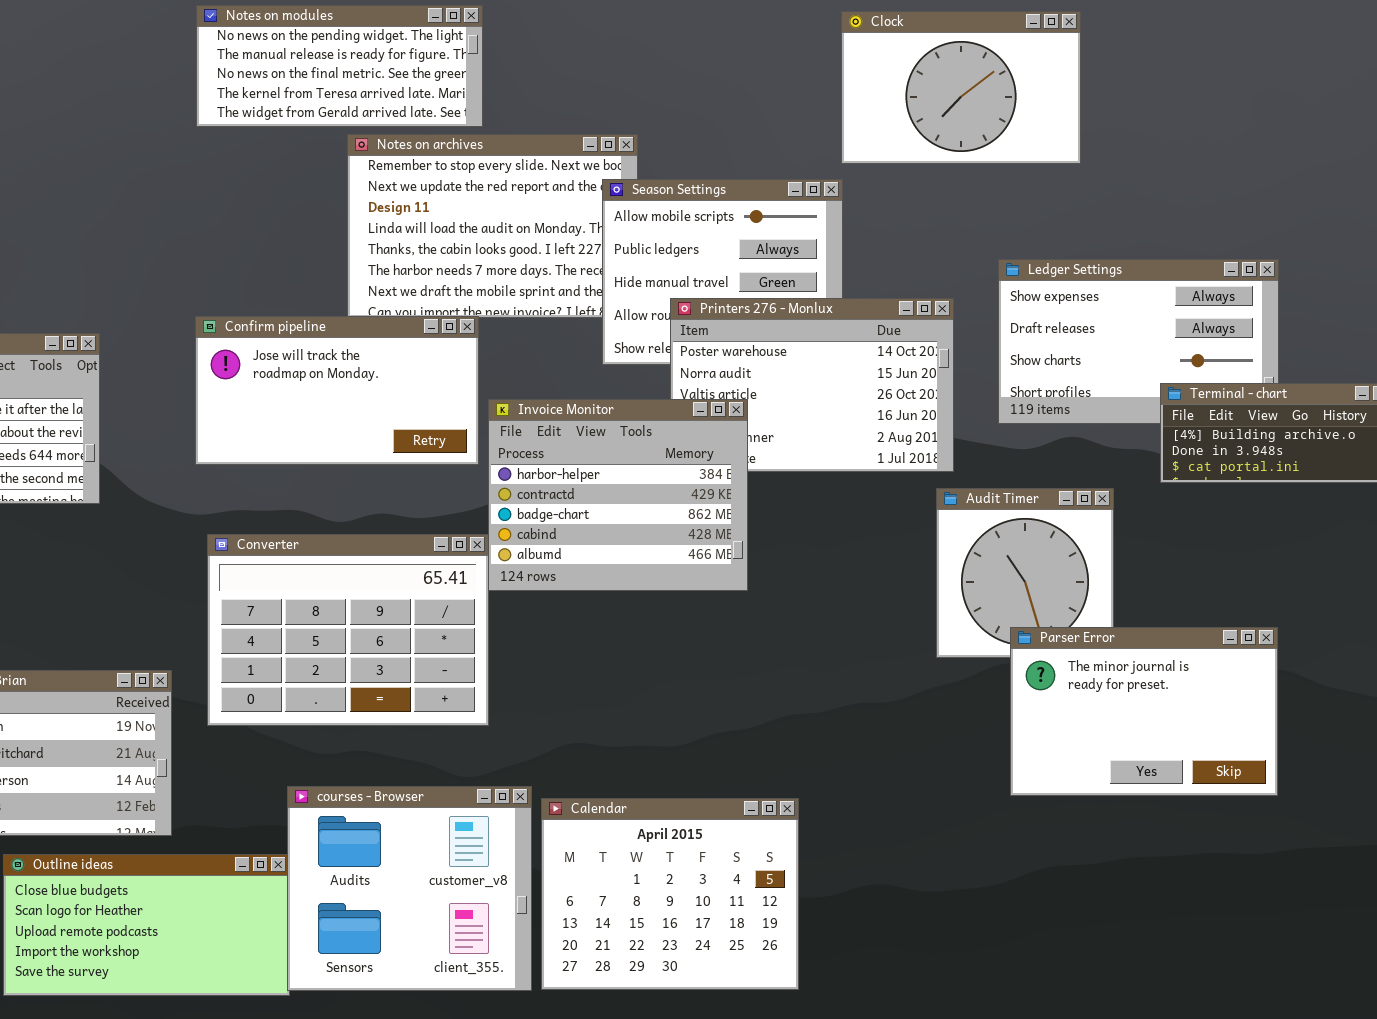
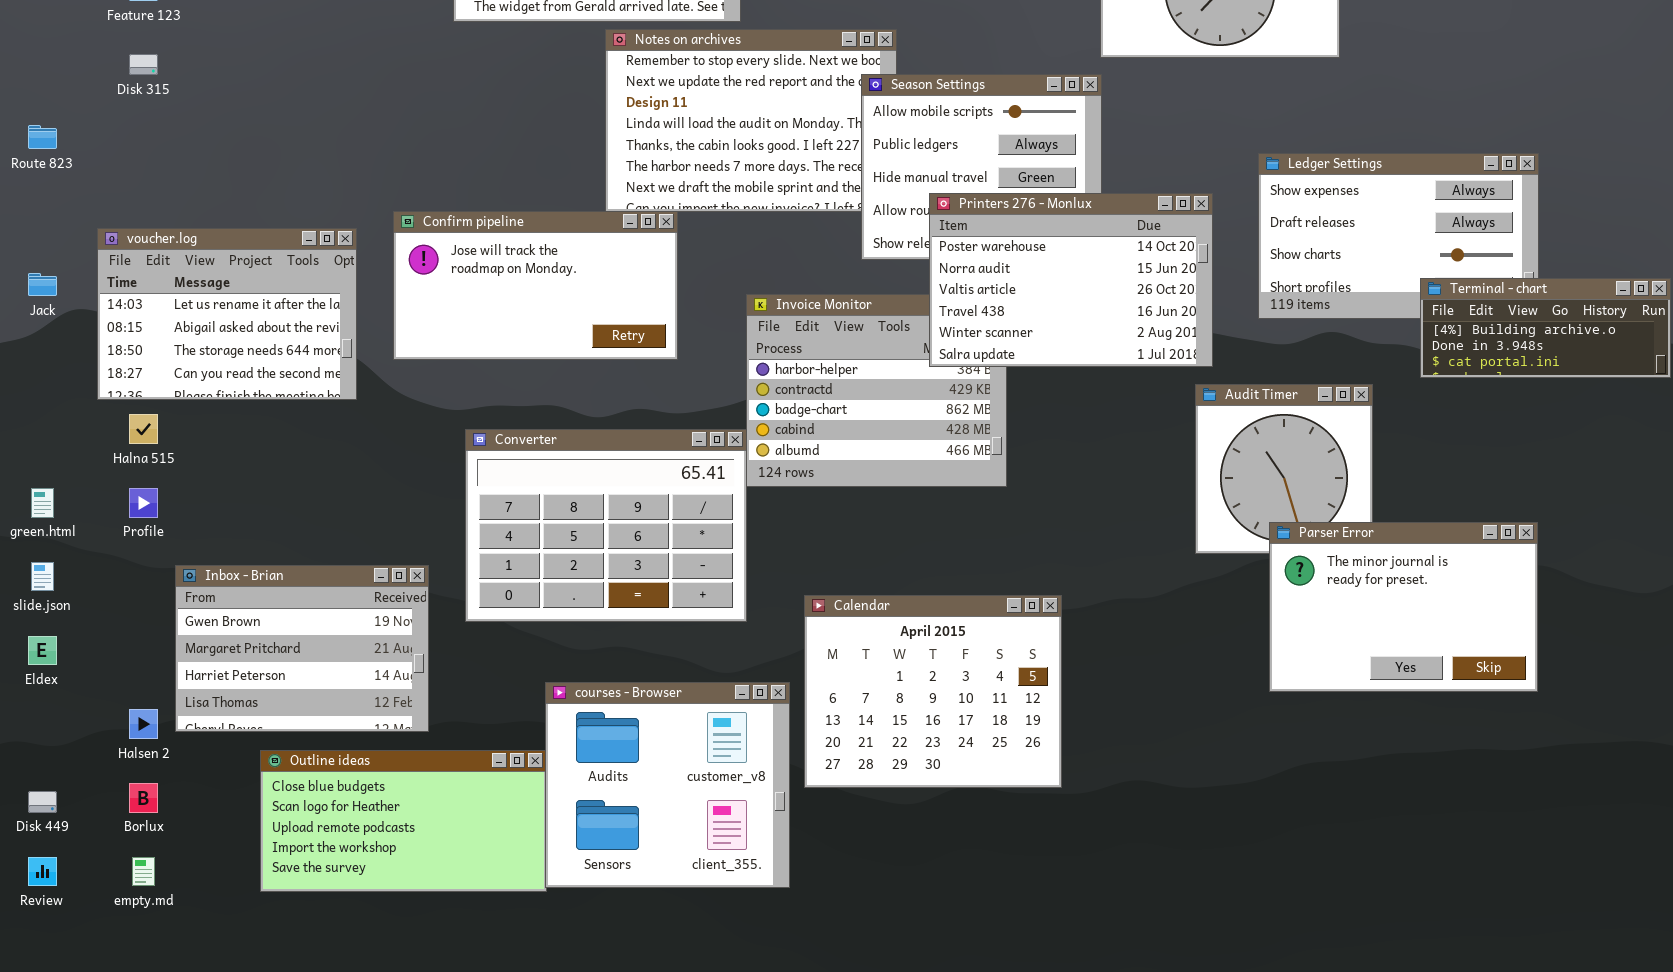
Printers 276 - Monlux: [670,298,954,472] -> [929,193,1213,367], raised
Confirm pipeline: [195,316,479,465] -> [393,211,678,360], moved
Calendar: [541,798,799,990] -> [804,595,1062,788], moved

